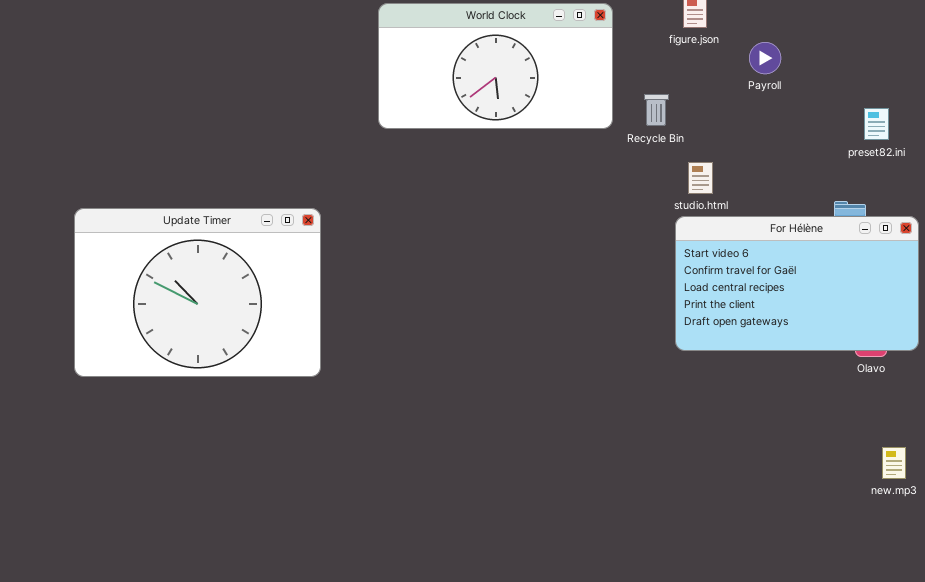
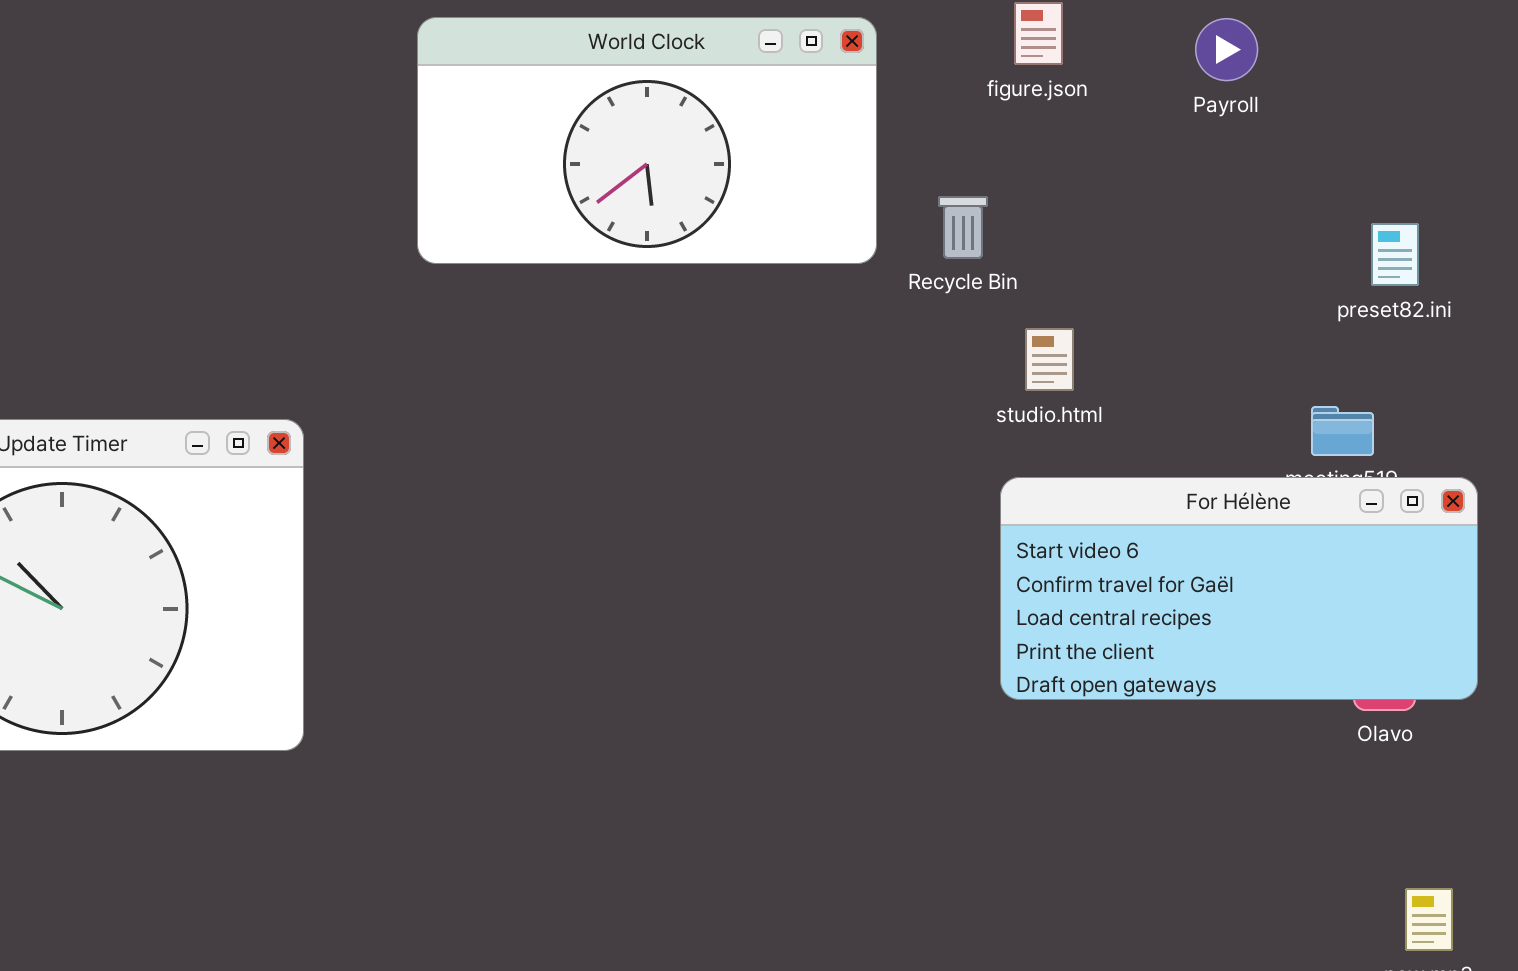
Payroll: [749,42,781,74] -> [1195,18,1258,81], moved
For Hélène: [675,216,919,351] -> [1000,477,1478,700], resized

